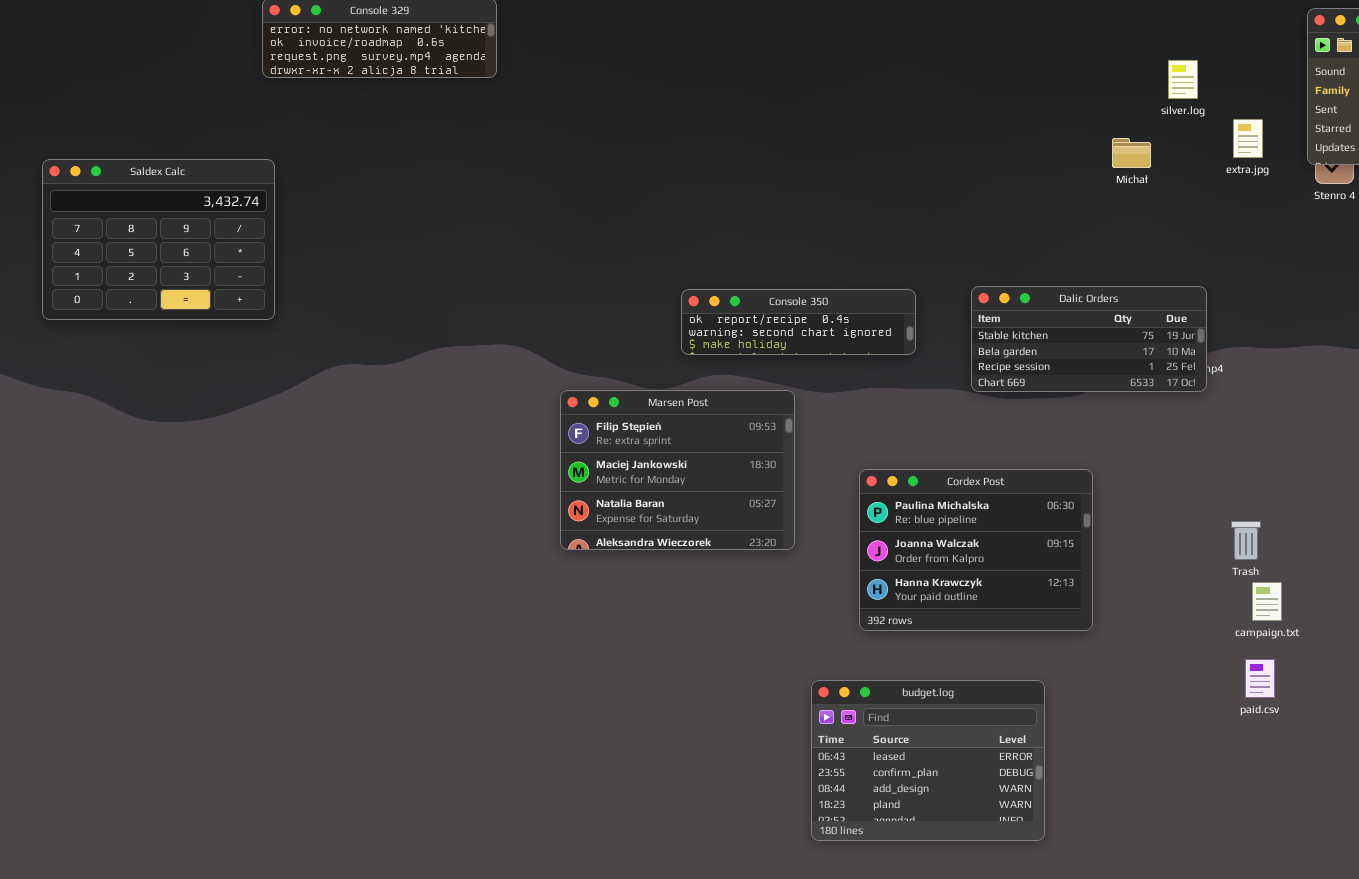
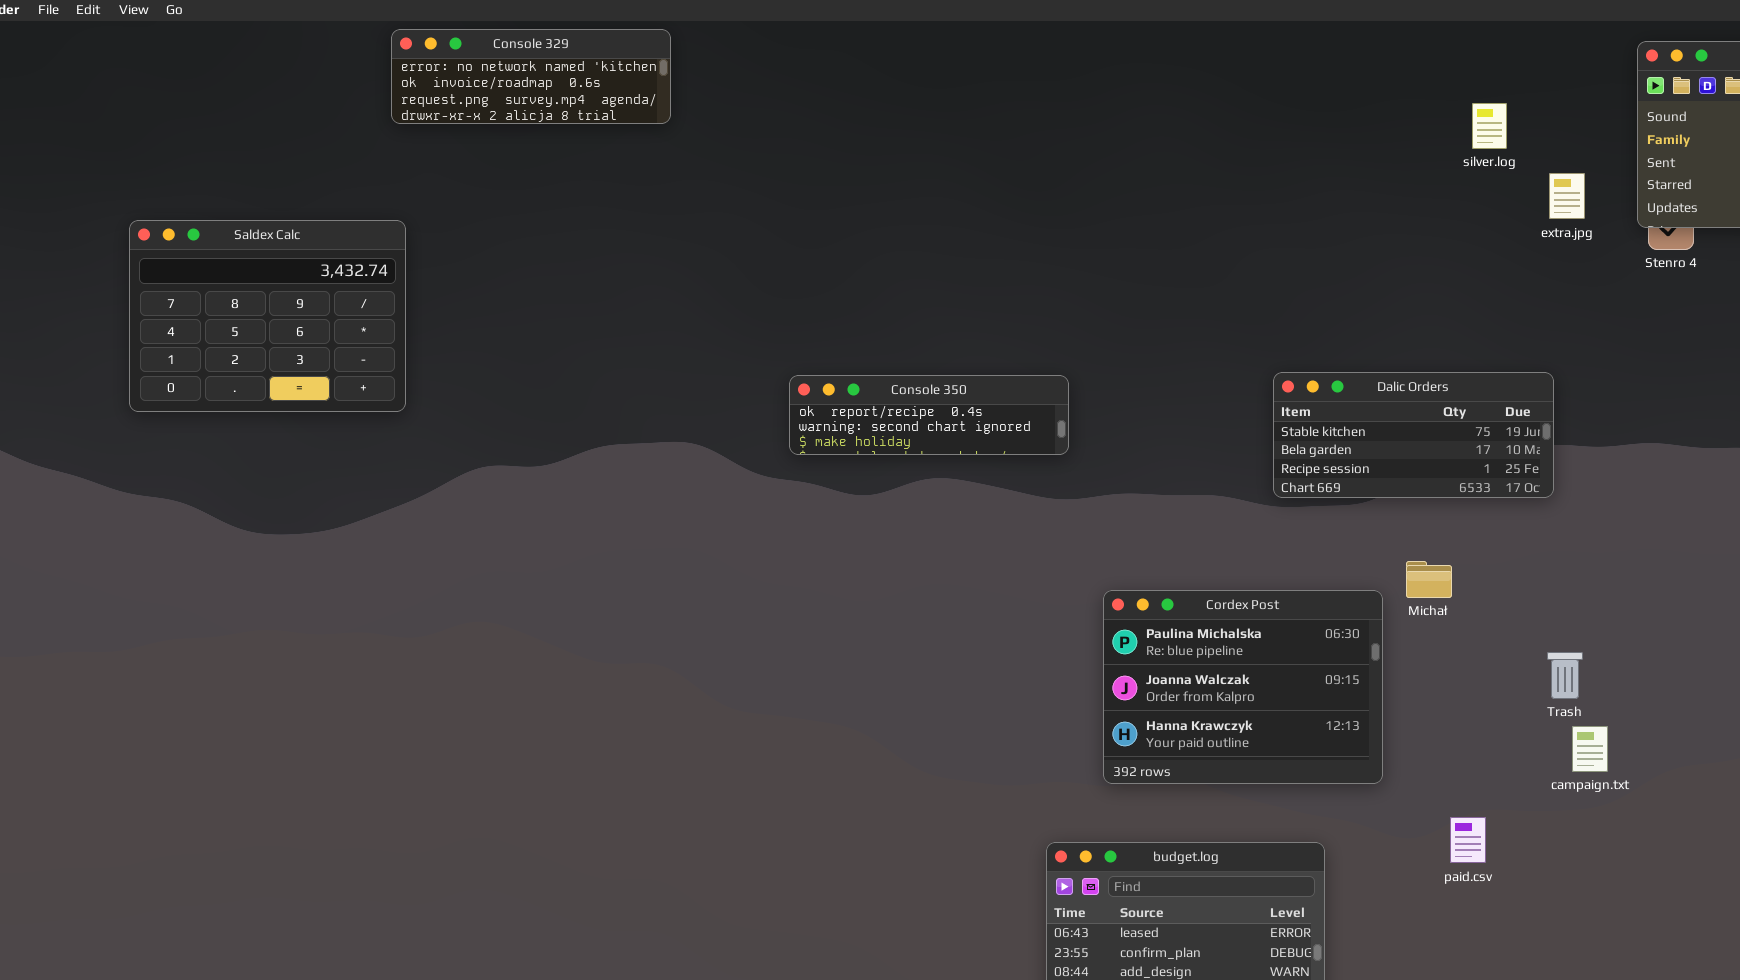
Michał: [1112,138,1151,168] -> [1406,561,1452,598], moved
Dalic Orders: [971,286,1207,392] -> [1273,372,1554,498], moved
Console 350: [681,289,916,355] -> [789,375,1069,455], moved
Marsen Post: [560,390,795,550] -> none, closed
paid.csv: [1245,659,1275,698] -> [1450,817,1486,863], moved

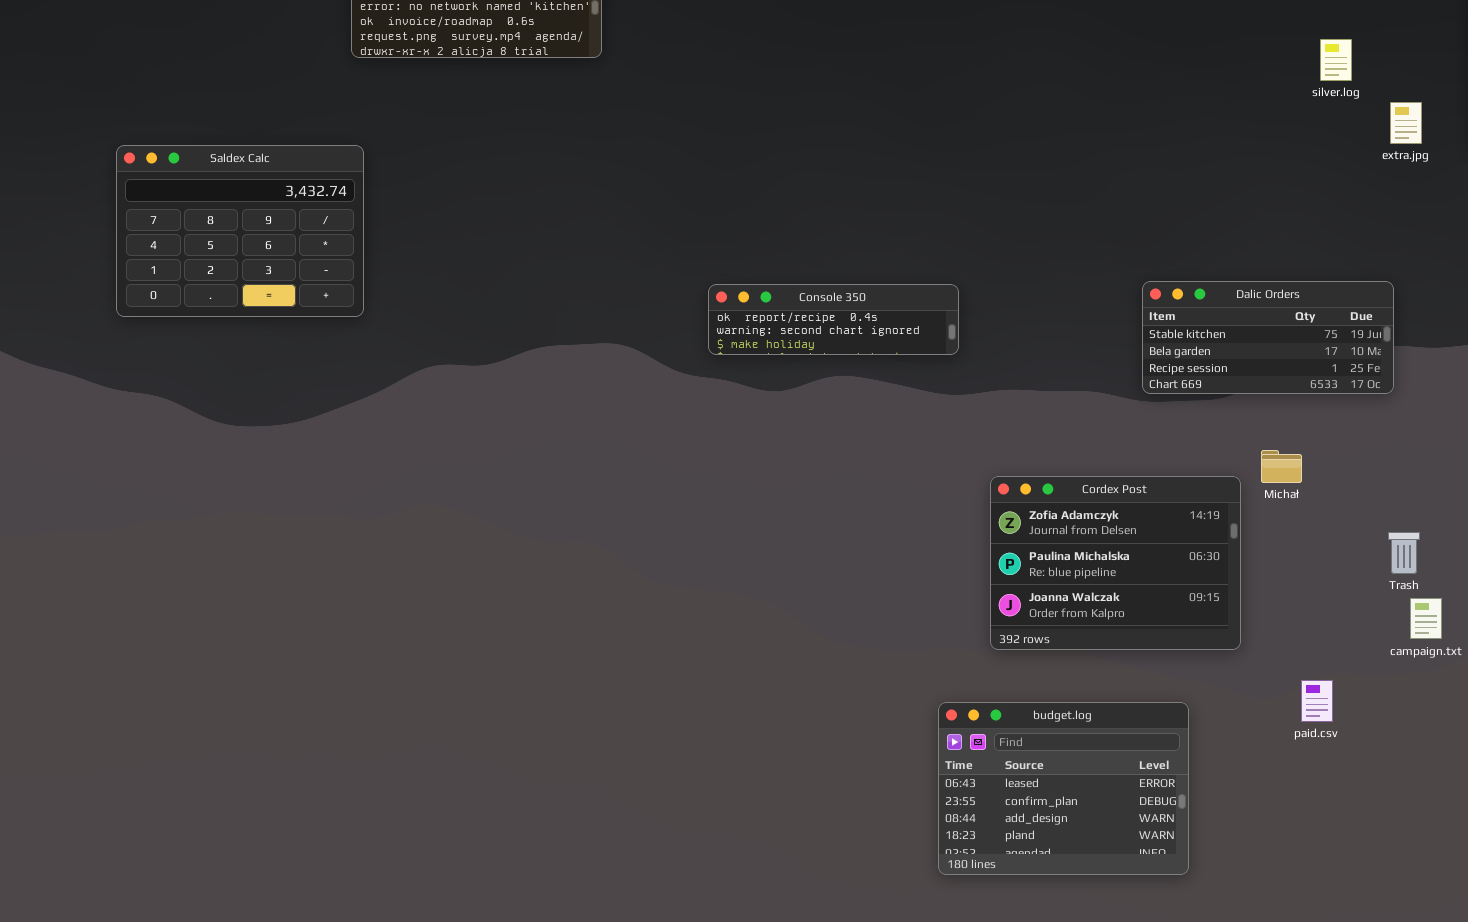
Cordex Post: [1103,590,1383,784] -> [990,476,1241,650], scrolled up 1 row

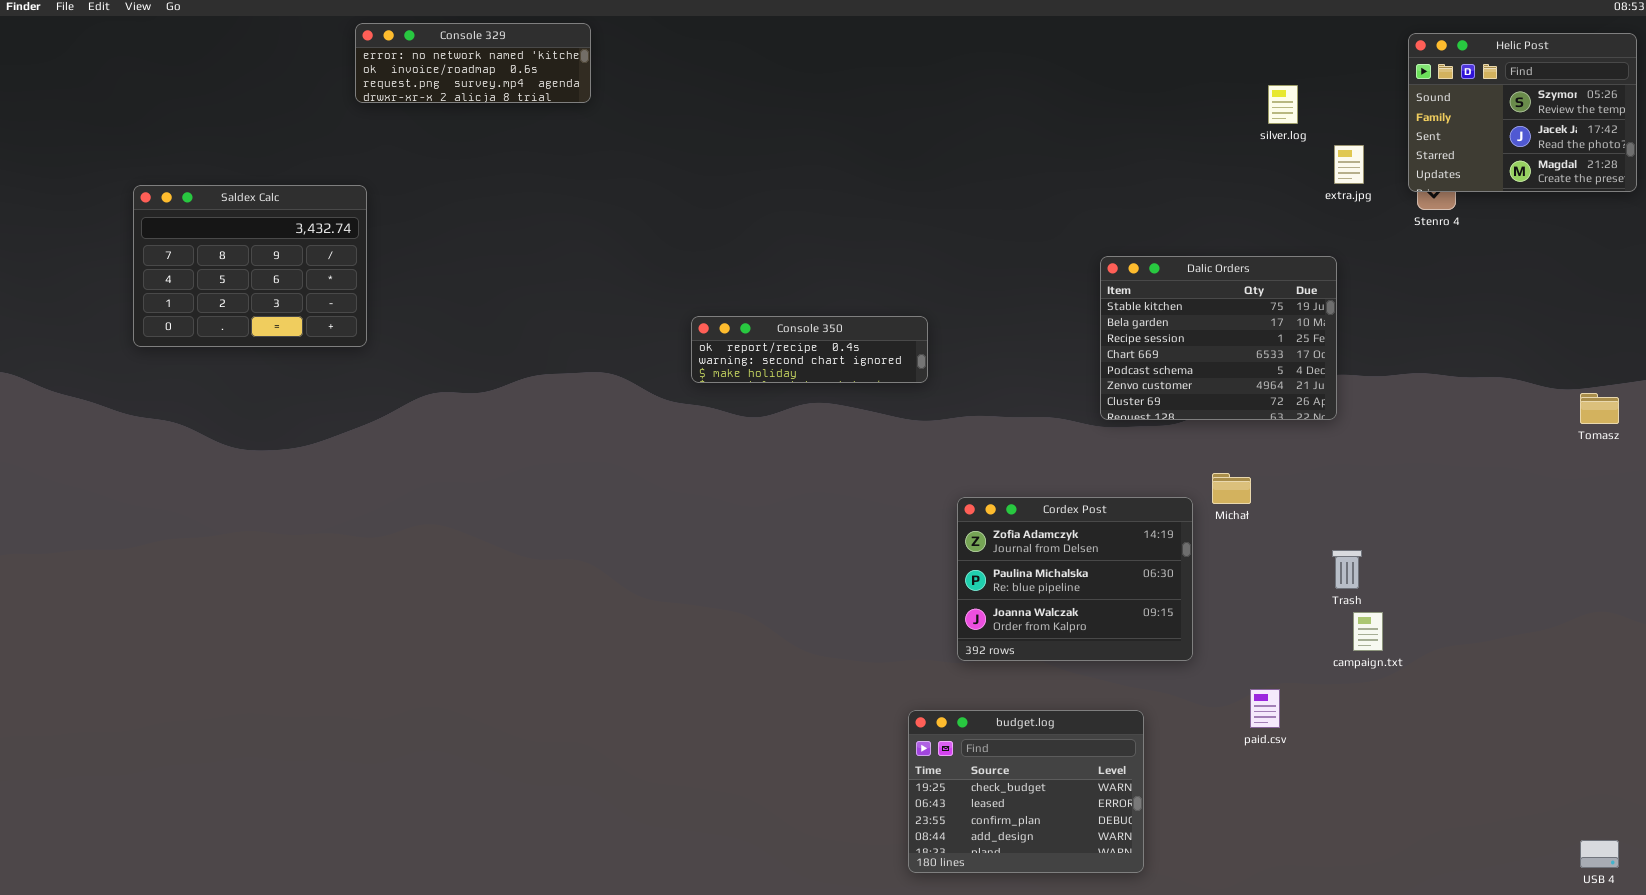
Dalic Orders: [1142,281,1394,394] -> [1100,256,1337,420], resized
budget.log: [938,702,1189,875] -> [908,710,1144,873], scrolled up 1 row

